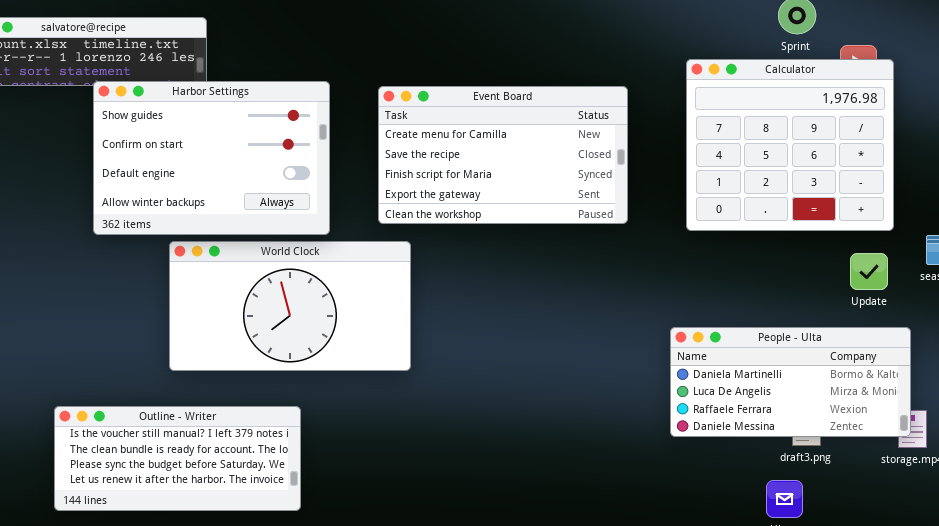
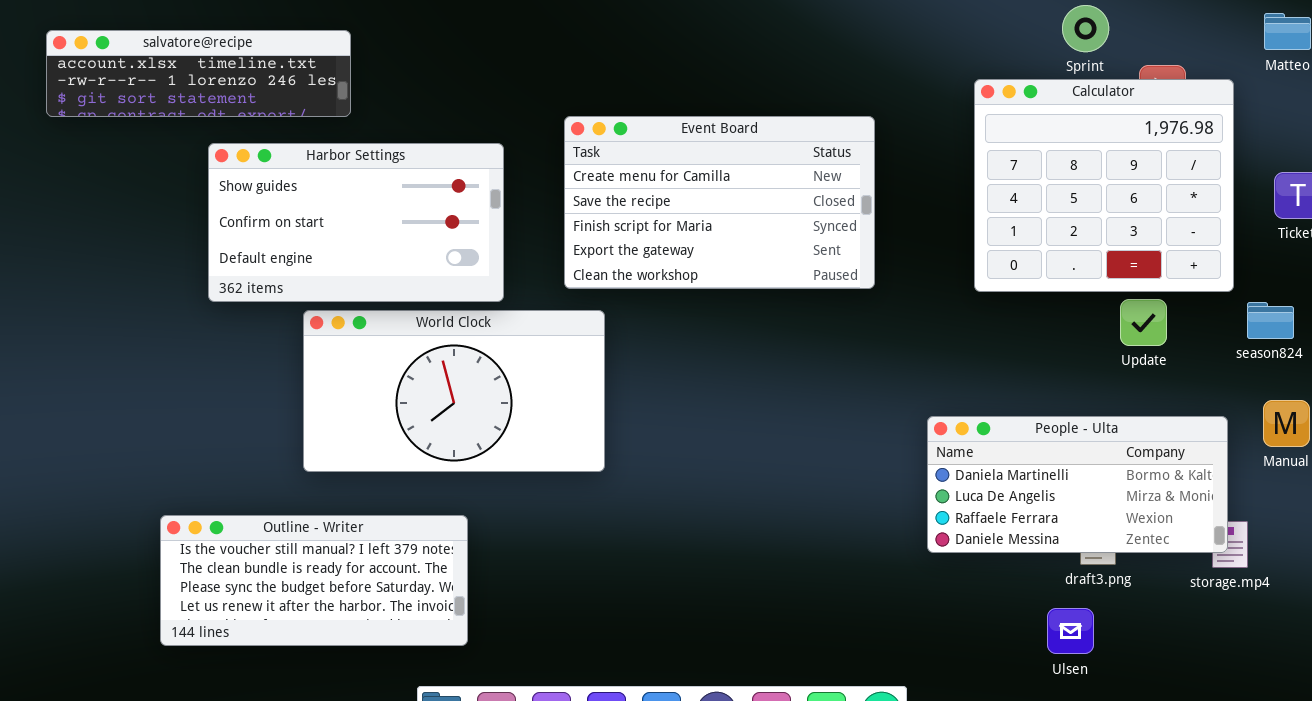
Calculator: [686,59,894,231] -> [974,79,1234,292], moved
Harbor Settings: [93,81,330,235] -> [208,143,504,302], resized
Update: [850,253,888,290] -> [1120,299,1167,346], moved

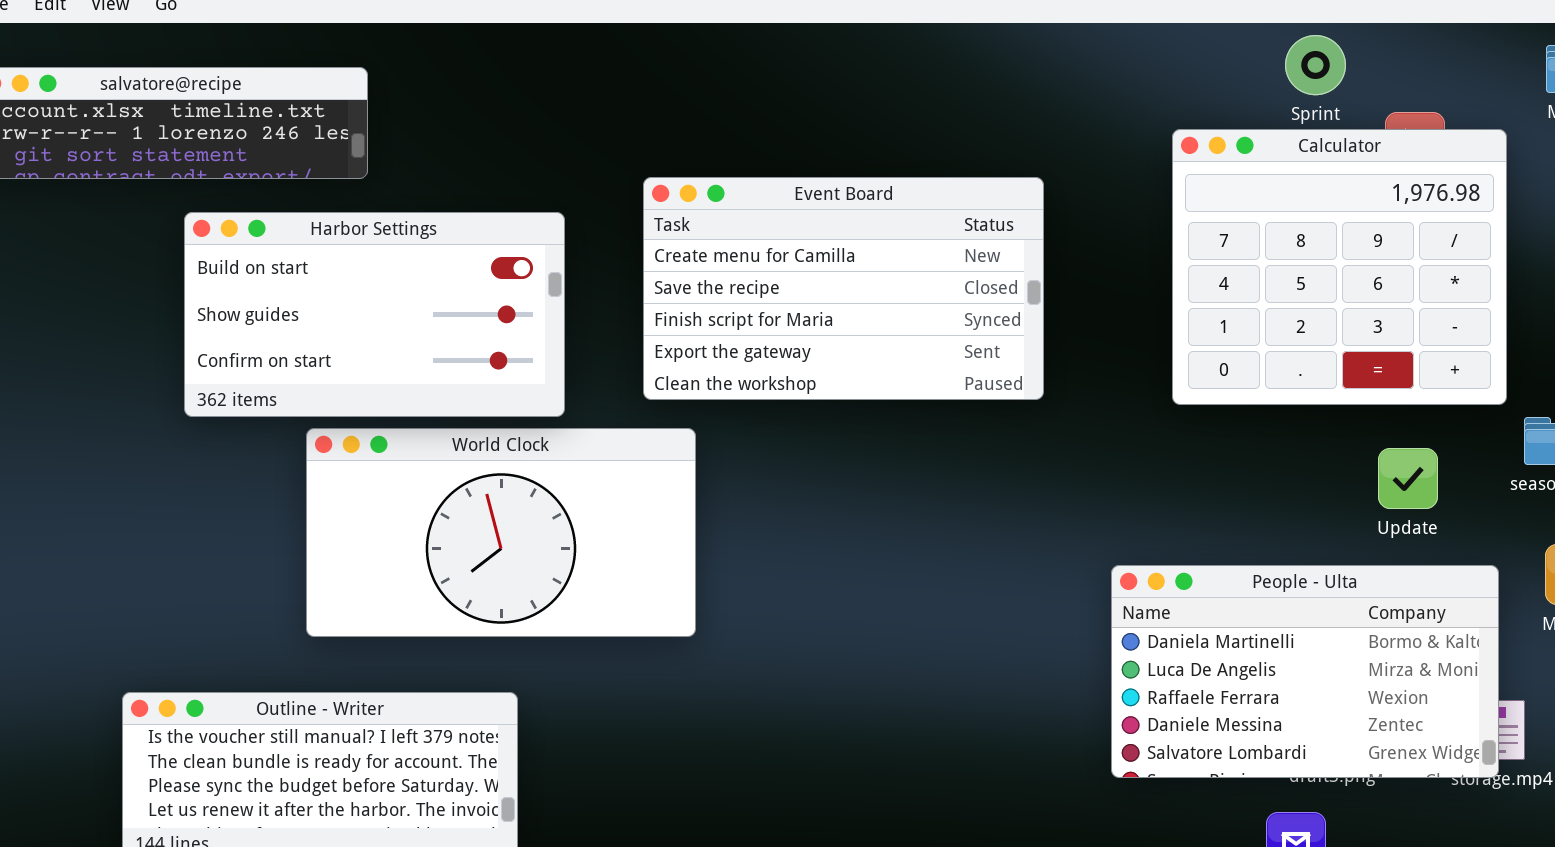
Harbor Settings: [208,143,504,302] -> [184,212,565,417], scrolled up 1 row
Update: [1120,299,1167,346] -> [1378,448,1438,509], moved
People - Ulta: [927,416,1228,553] -> [1111,565,1499,778], resized

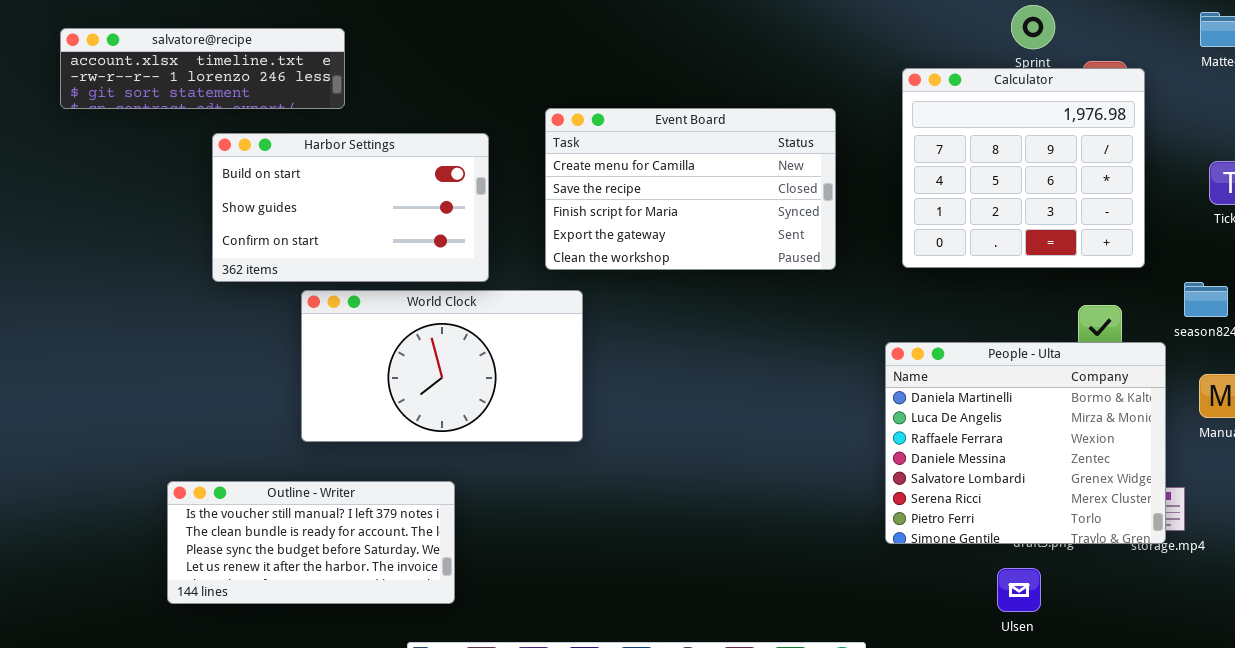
Calculator: [1172,129,1507,405] -> [902,68,1145,268], moved
People - Ulta: [1111,565,1499,778] -> [885,342,1166,544], resized

